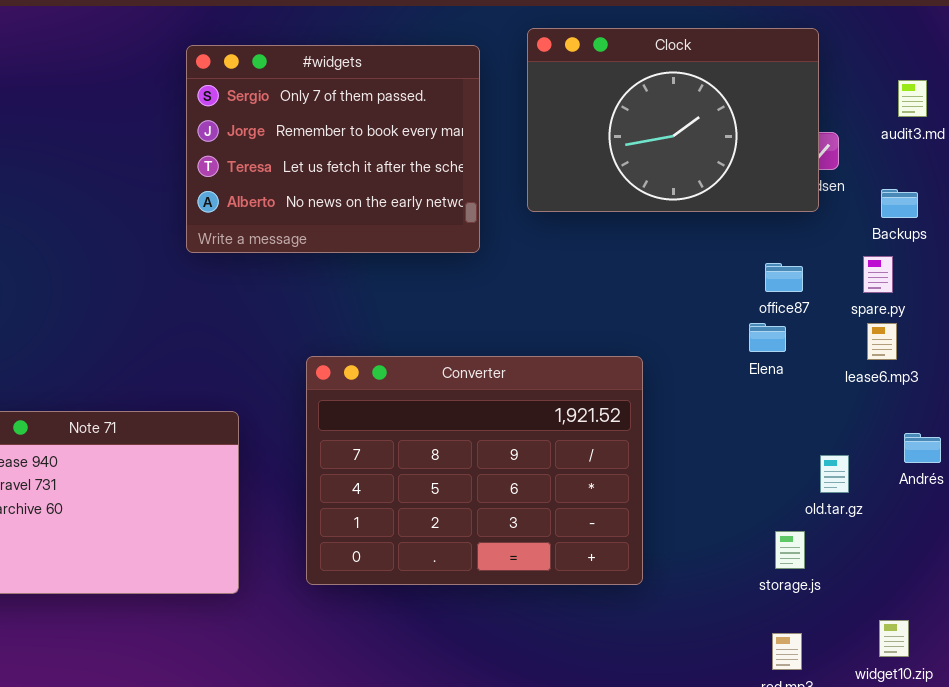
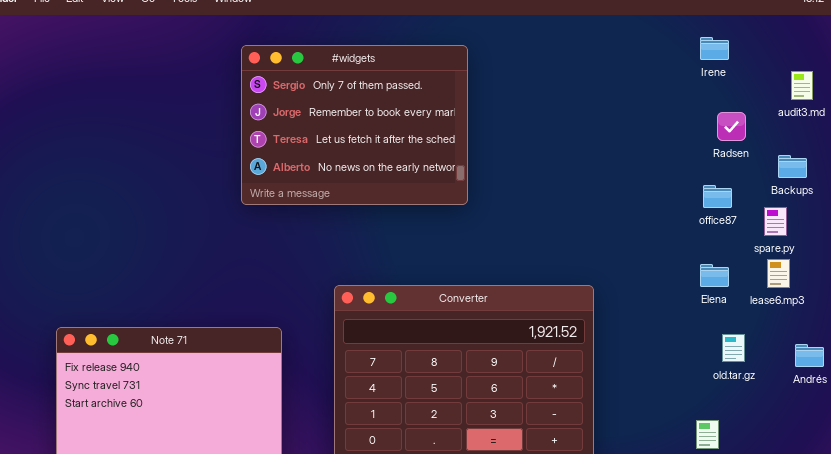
Clock: [527,28,819,212] -> none, closed
office87: [765,263,803,292] -> [703,185,732,208], moved
Elena: [749,323,786,352] -> [700,264,729,287], moved
old.tar.gz: [820,455,849,493] -> [722,334,745,362], moved

